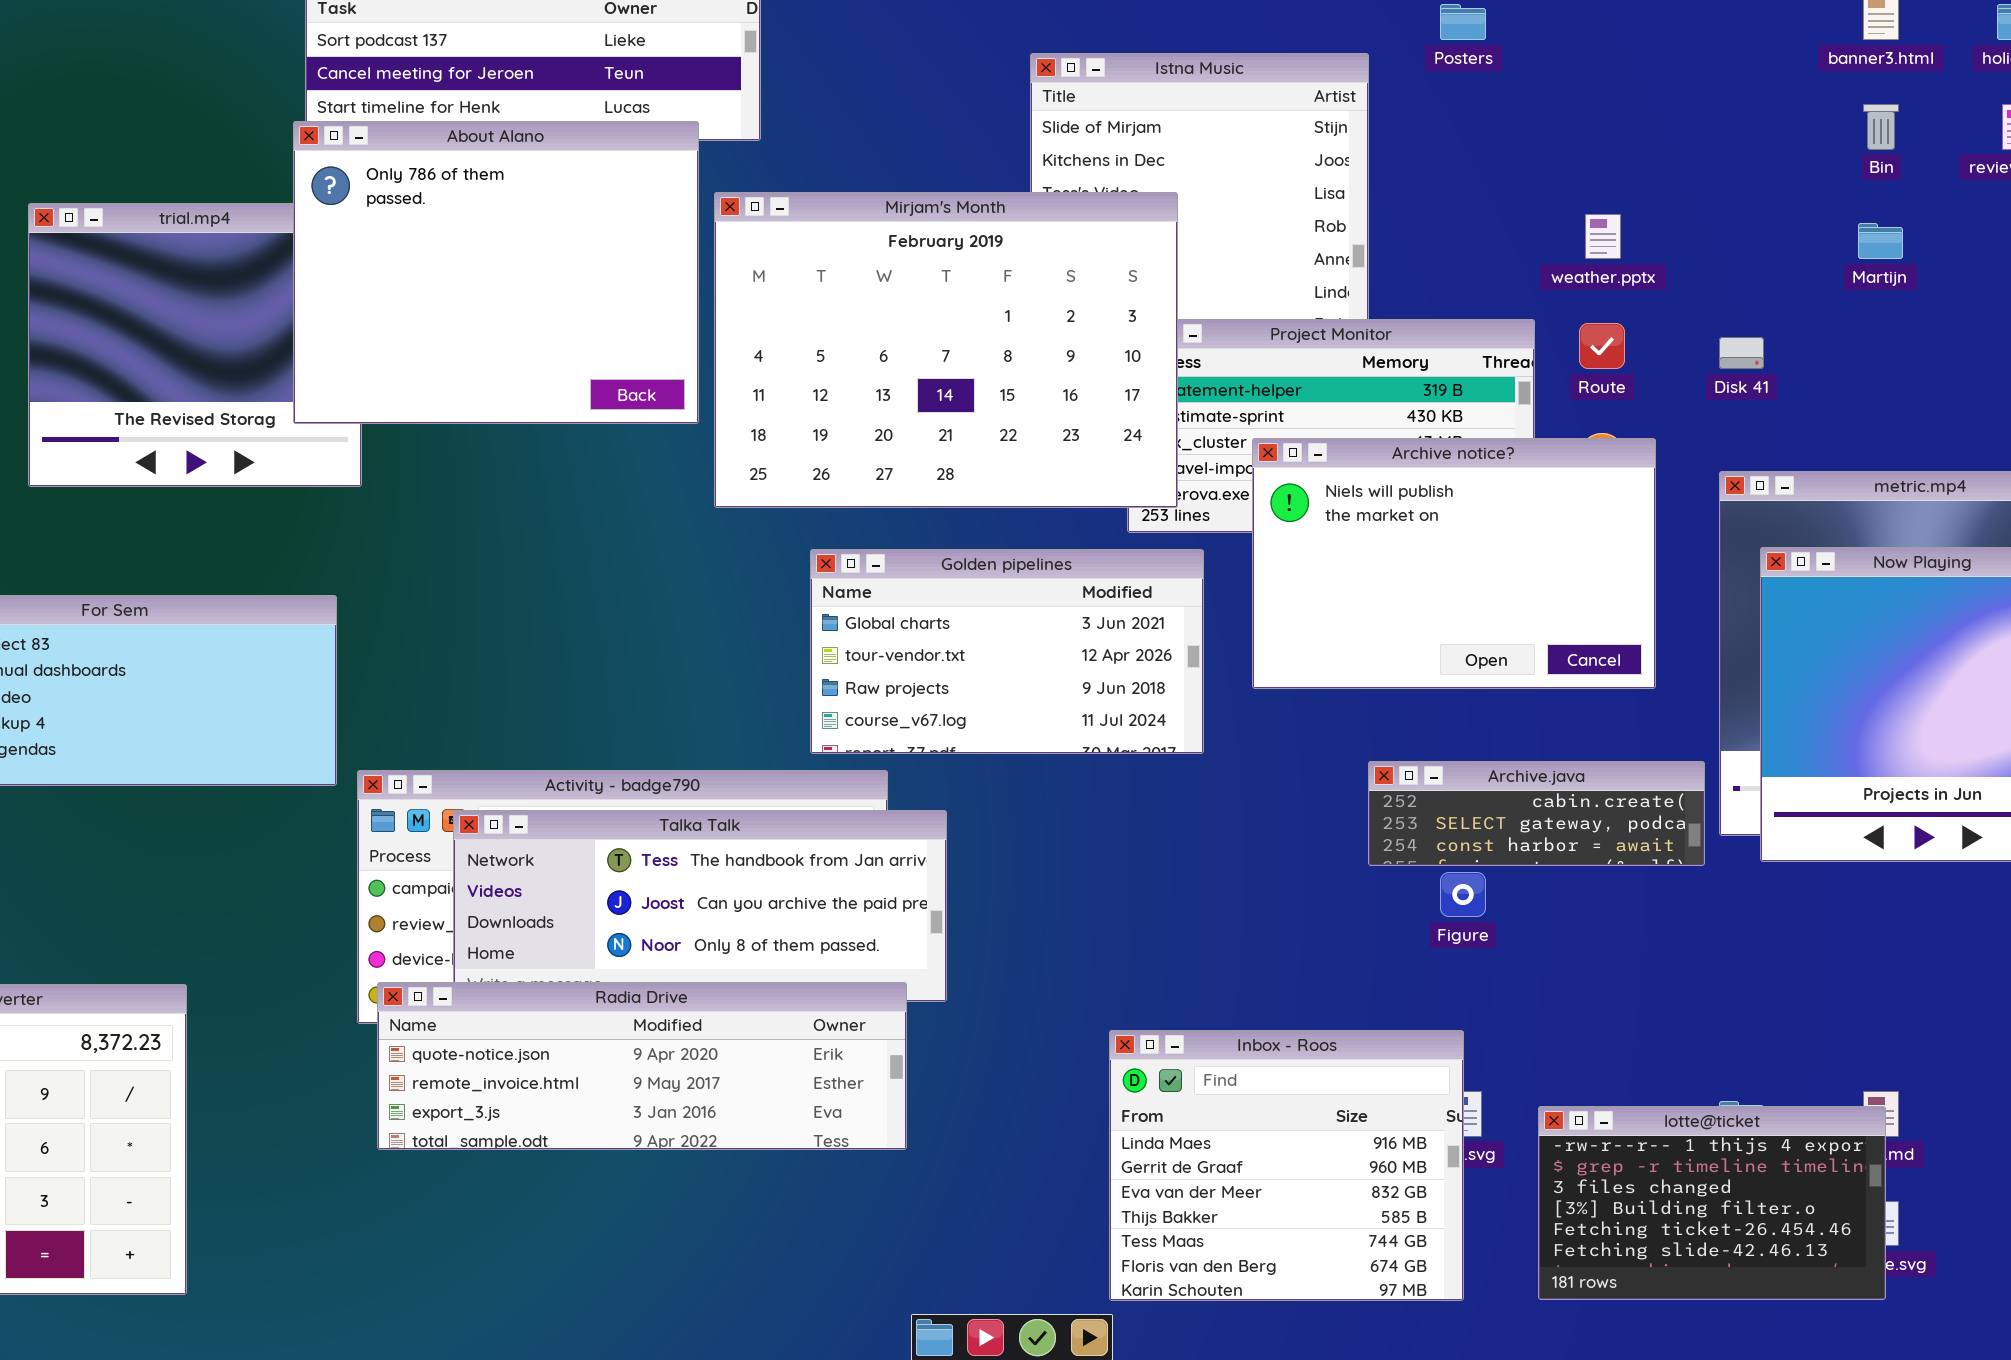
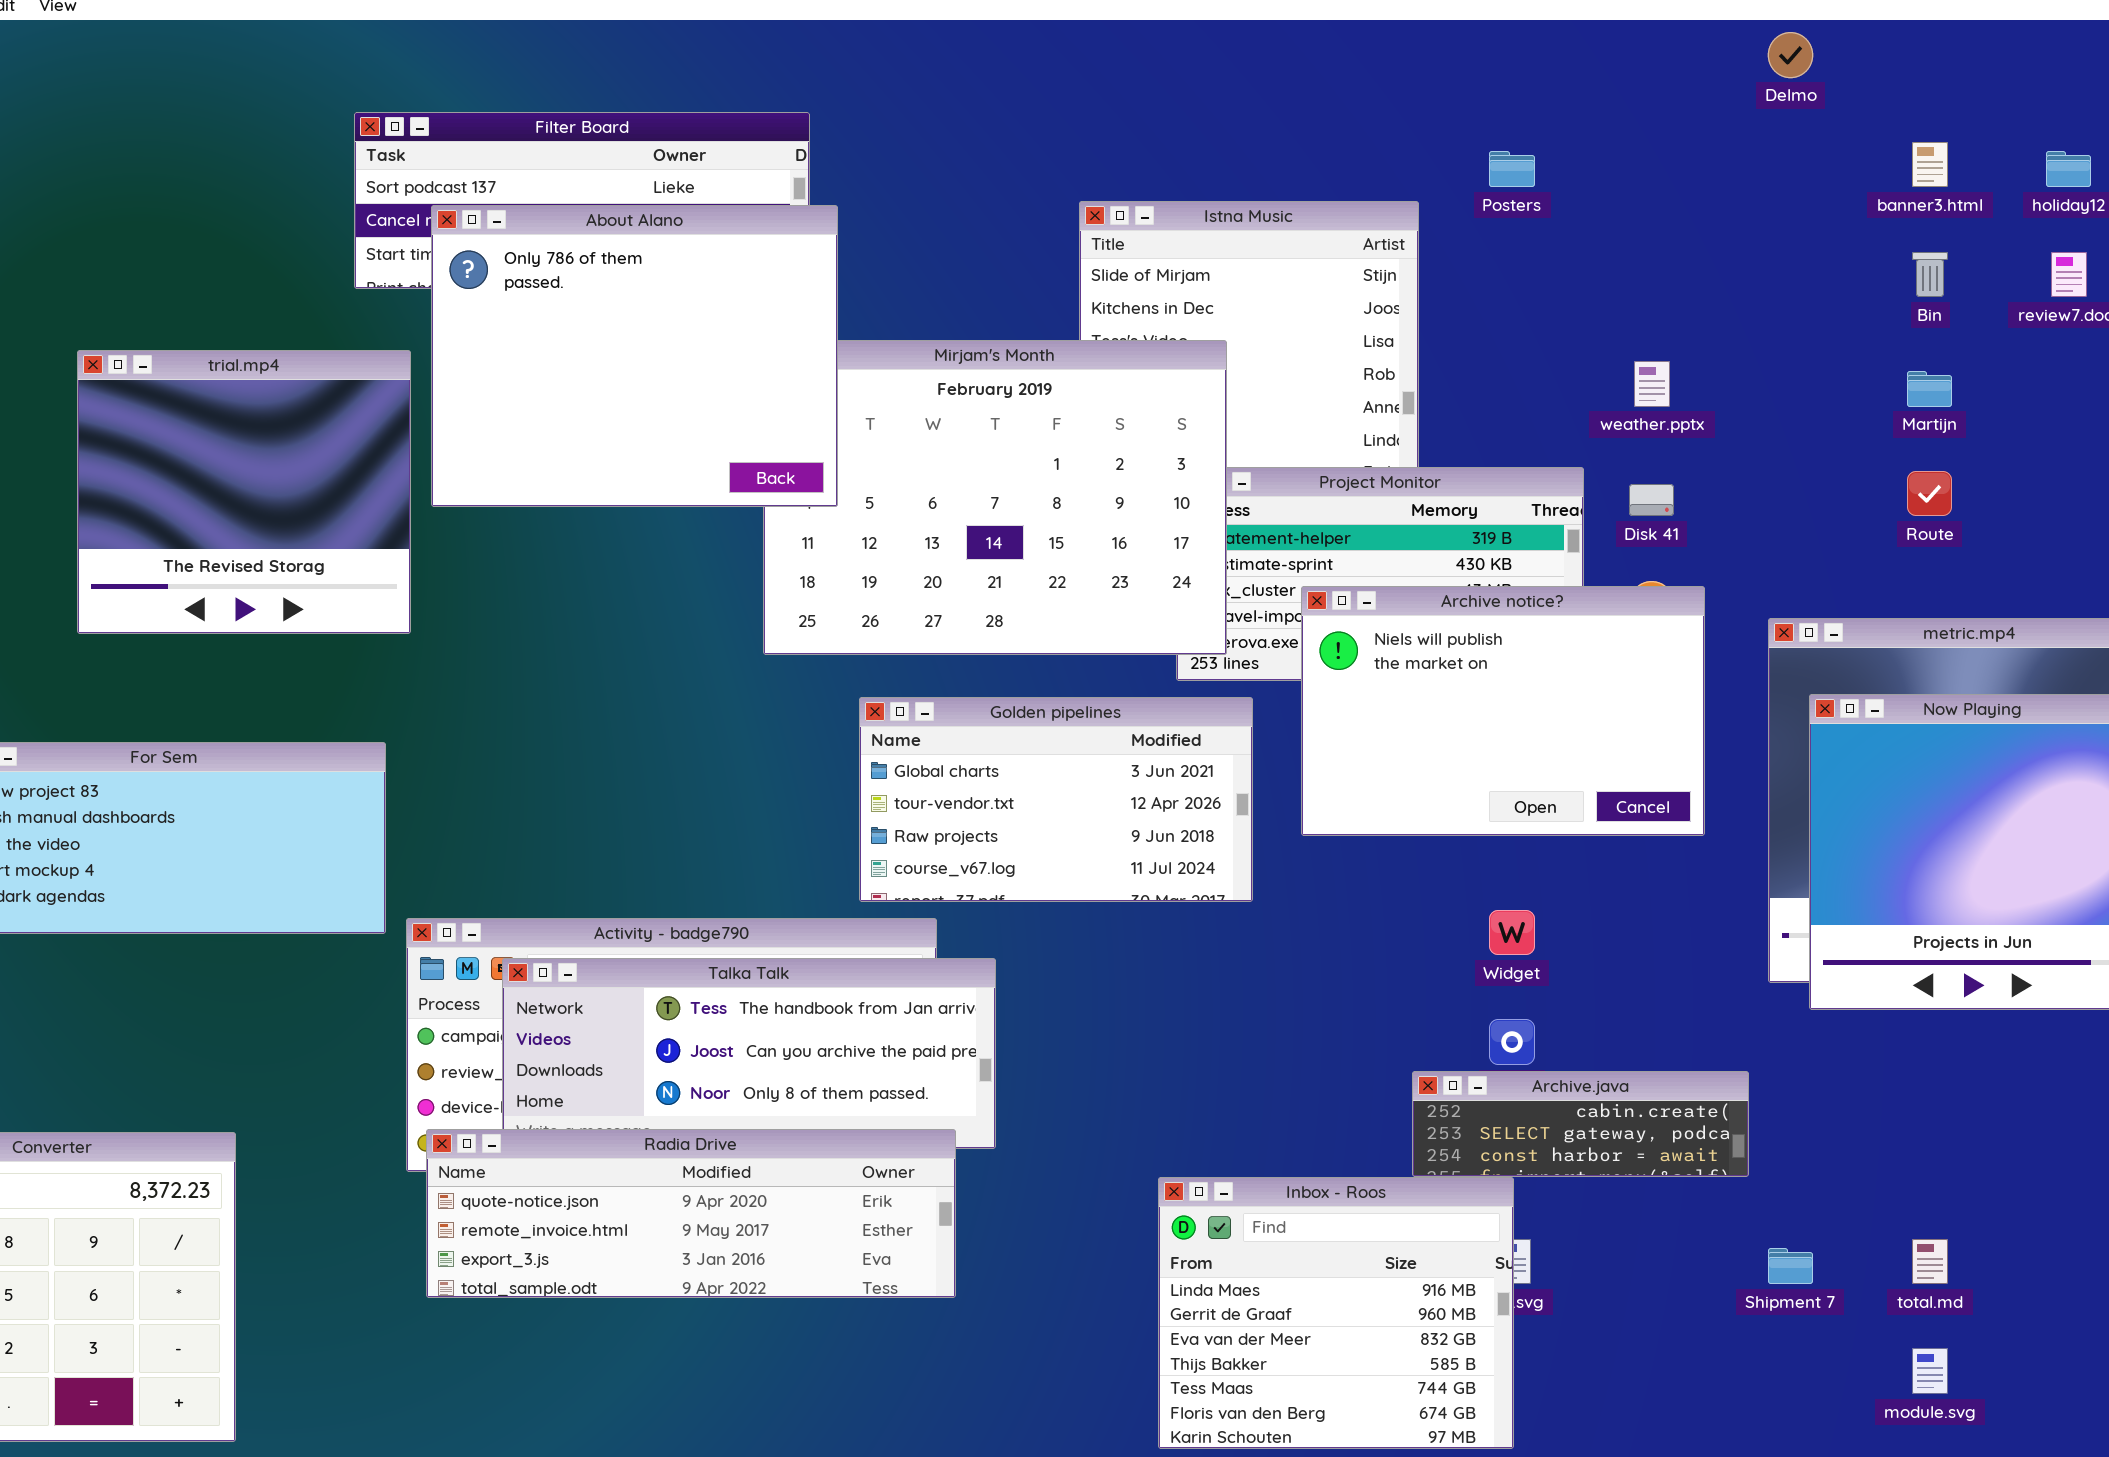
About Alano: [293,121,699,424] -> [431,205,838,507], moved
Route: [1579,323,1625,369] -> [1907,471,1952,516], moved
Disk 41: [1719,337,1764,369] -> [1629,484,1674,516], moved
Archive.java: [1368,761,1705,866] -> [1412,1071,1749,1177], moved
lotte@ticket: [1538,1106,1886,1300] -> none, closed

